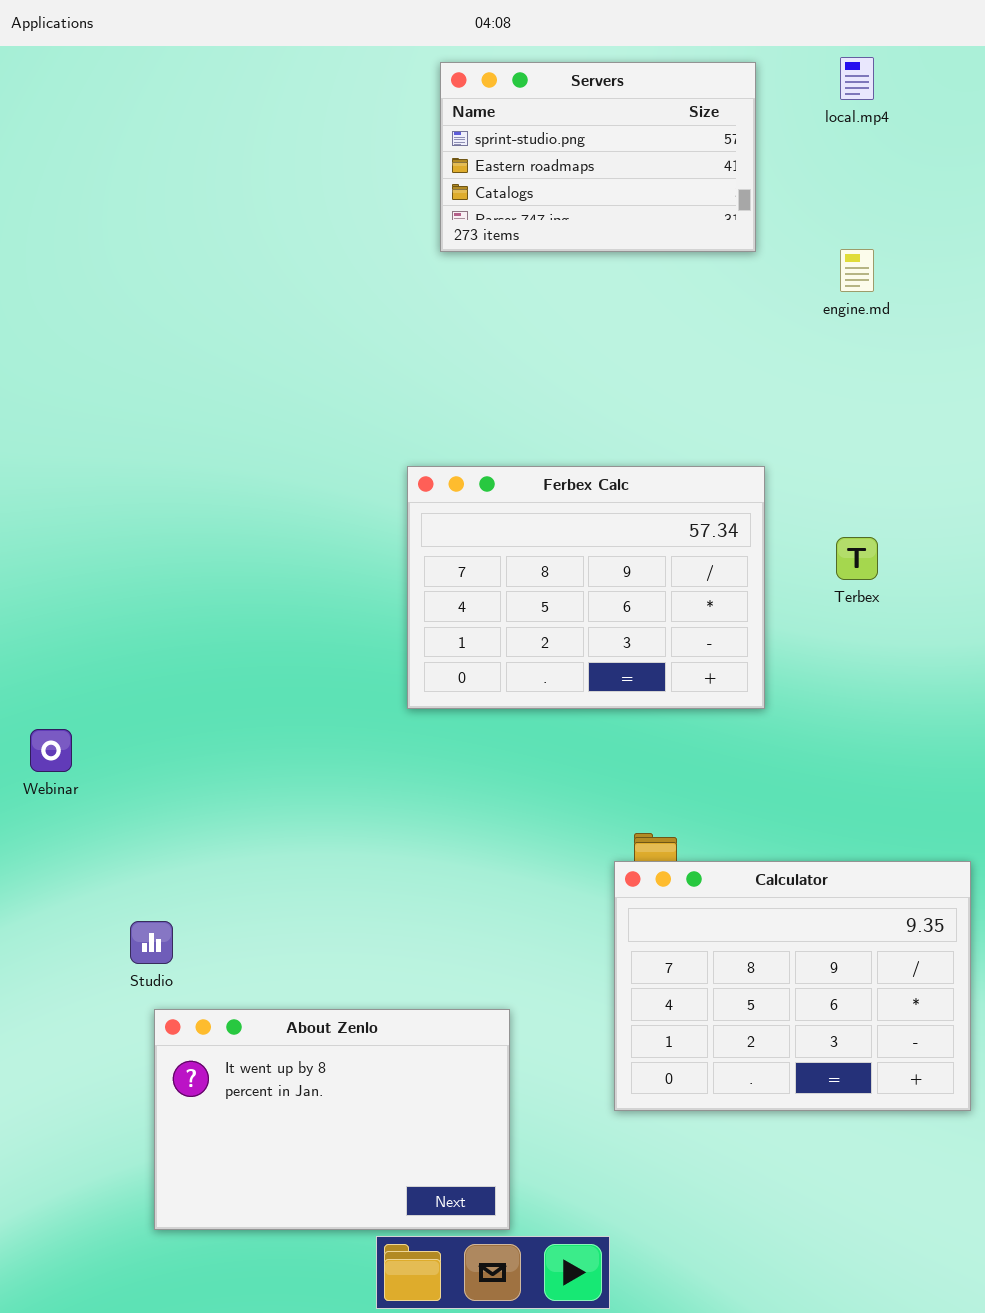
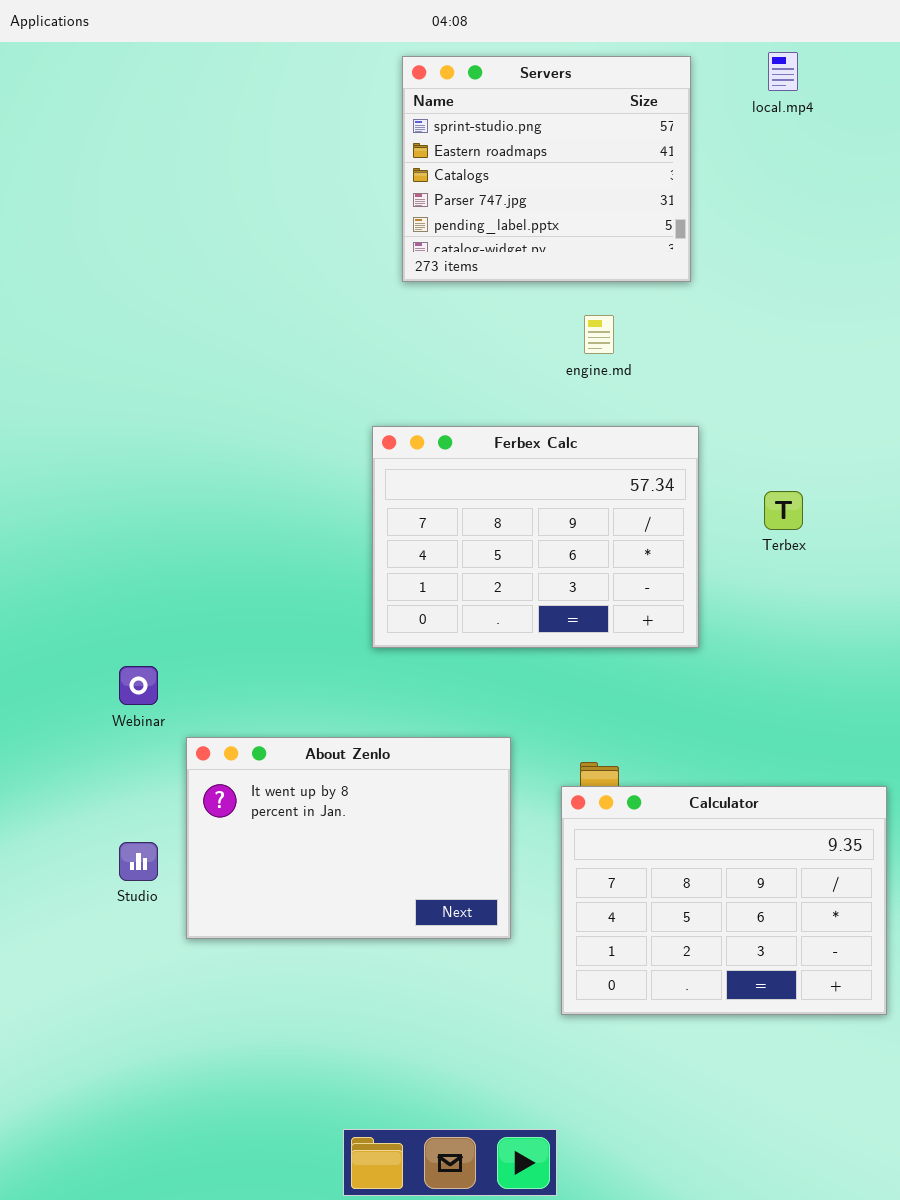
Servers: [440,62,756,252] -> [402,56,691,282], resized
engine.md: [840,249,874,292] -> [584,315,614,354], moved
Webinar: [30,729,72,772] -> [119,666,158,705], moved
About Zenlo: [154,1009,510,1230] -> [186,737,511,939], moved

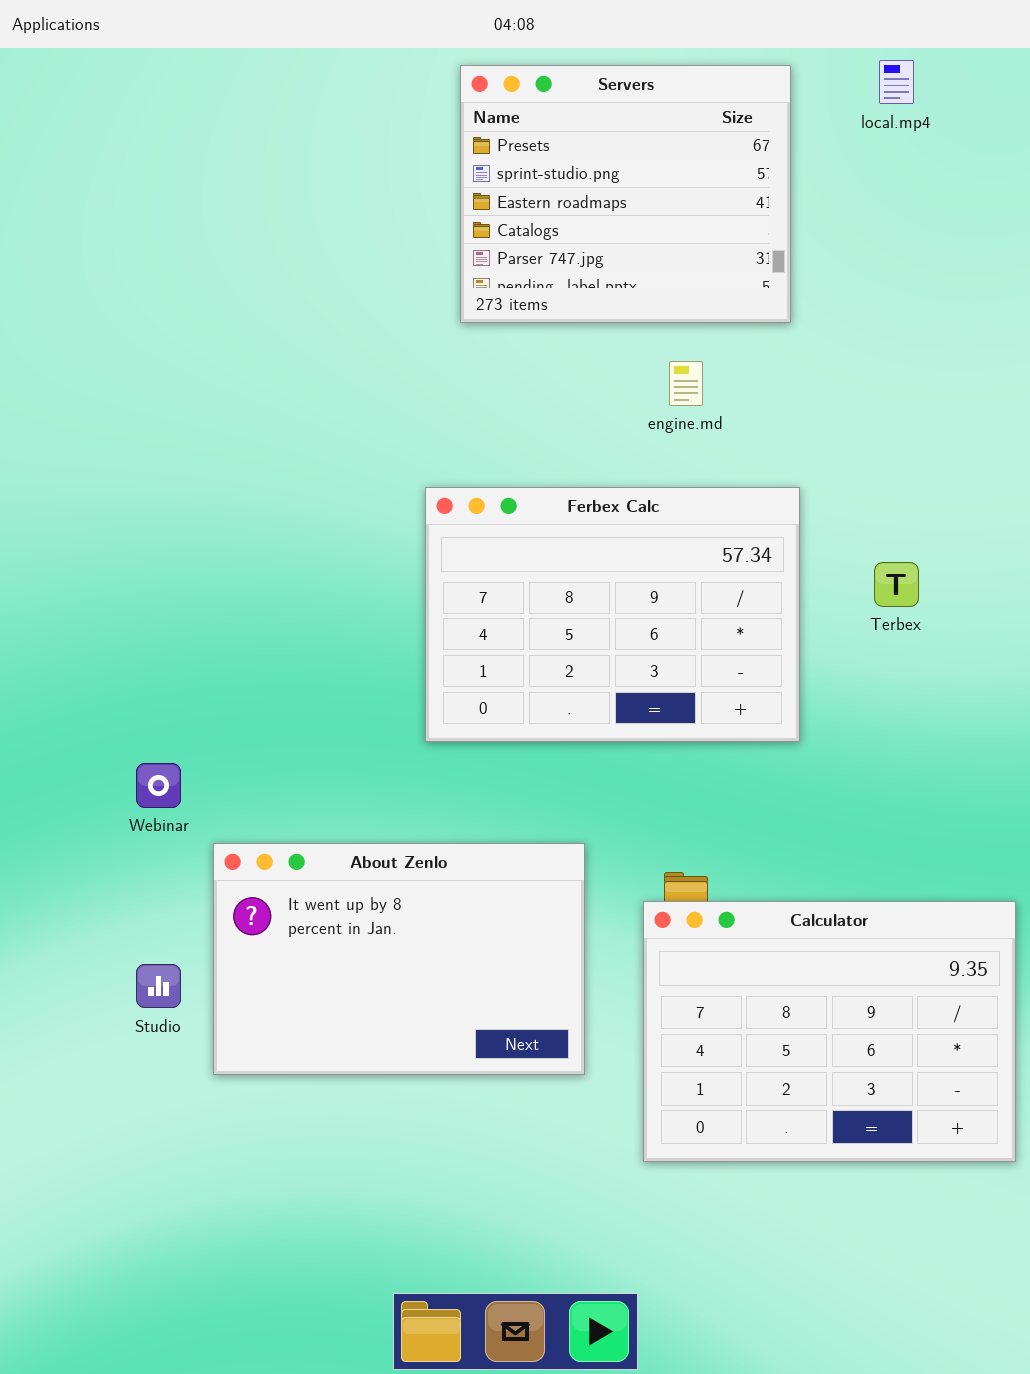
Servers: [402,56,691,282] -> [460,65,791,323], scrolled up 1 row

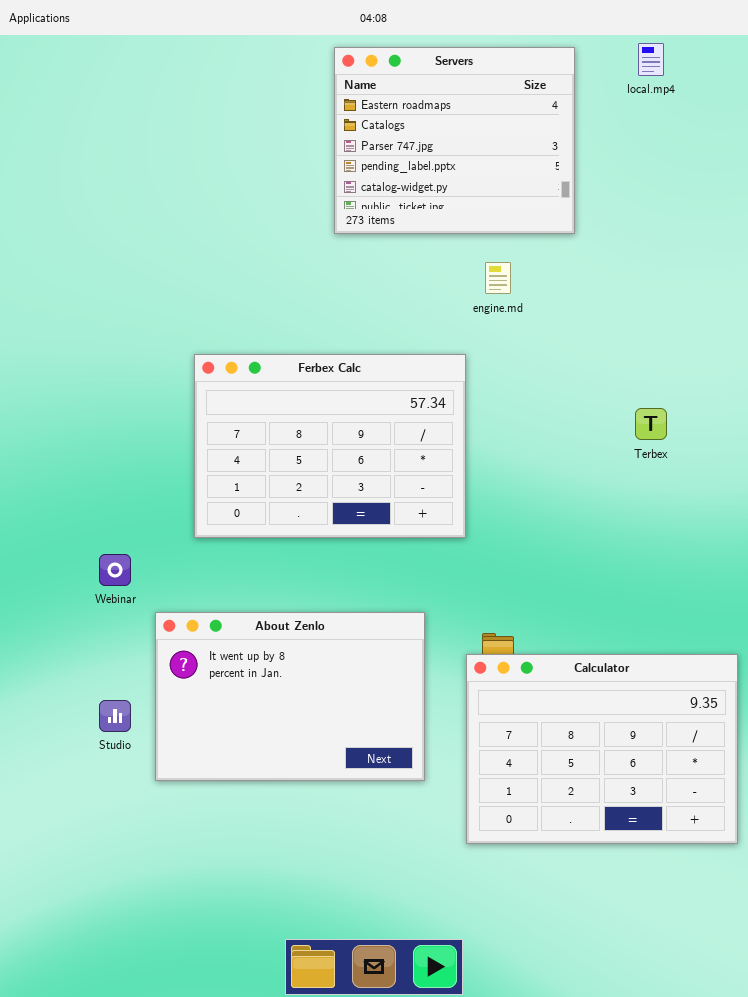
Servers: [460,65,791,323] -> [334,47,575,234], scrolled down 2 rows
Ferbex Calc: [425,487,800,742] -> [194,354,466,538], moved

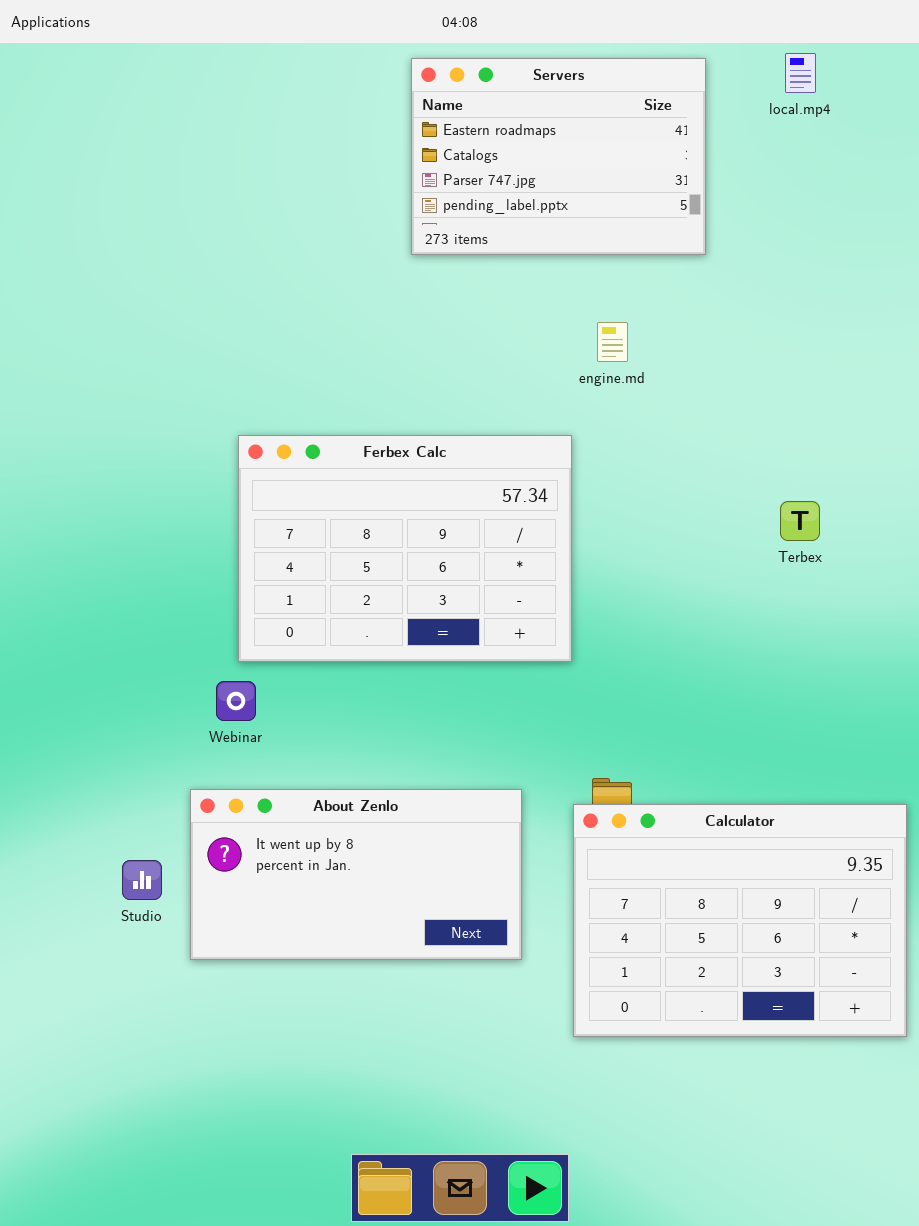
Servers: [334,47,575,234] -> [411,58,706,255], resized
Webinar: [99,554,131,586] -> [216,681,256,721], moved
About Zenlo: [155,612,425,781] -> [190,789,522,960], resized

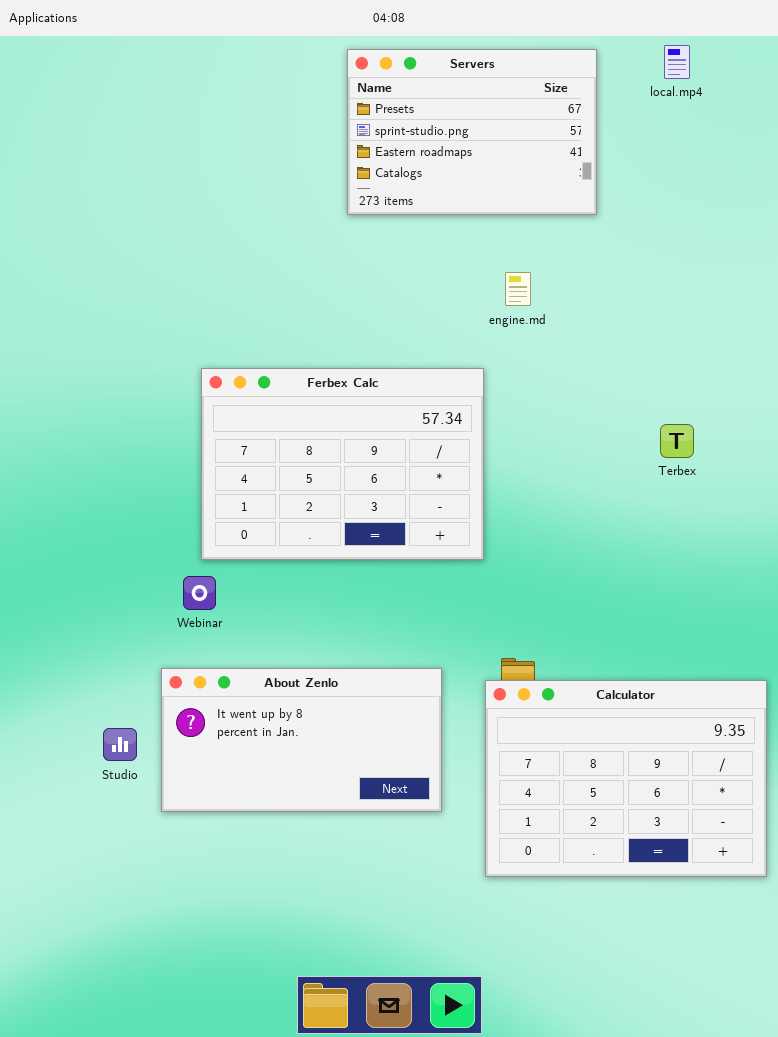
Servers: [411,58,706,255] -> [347,49,597,215], scrolled up 2 rows

